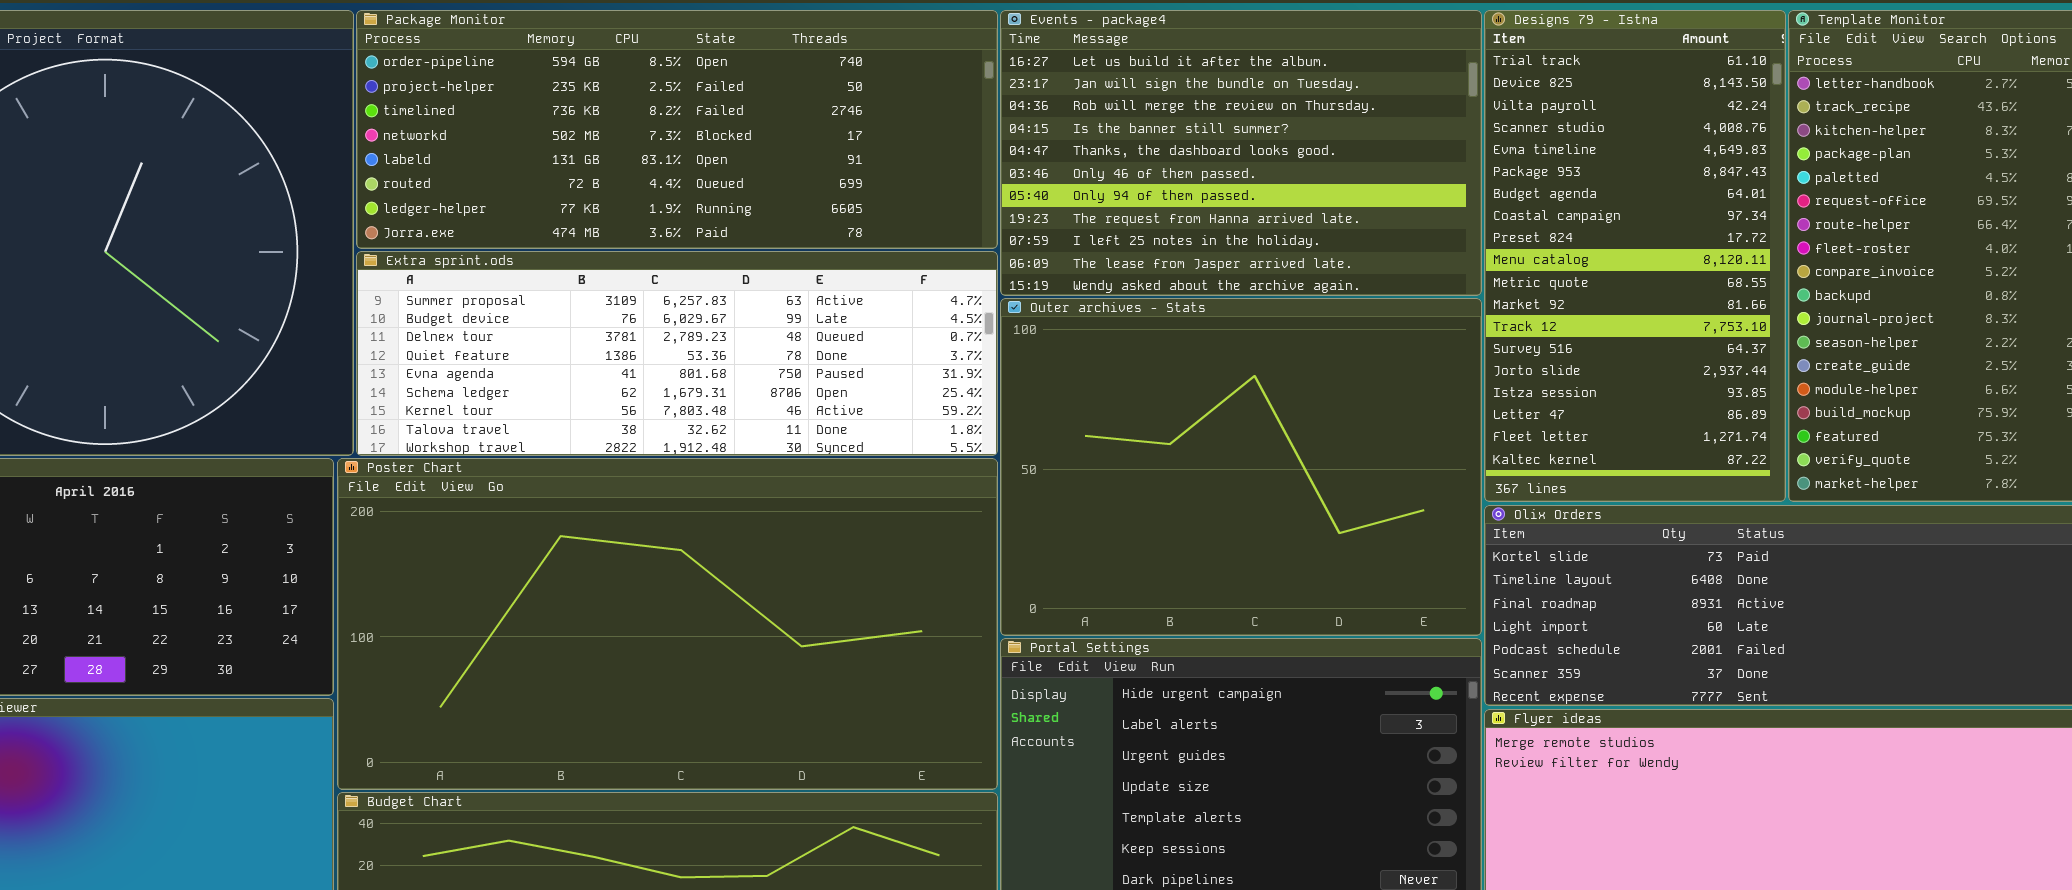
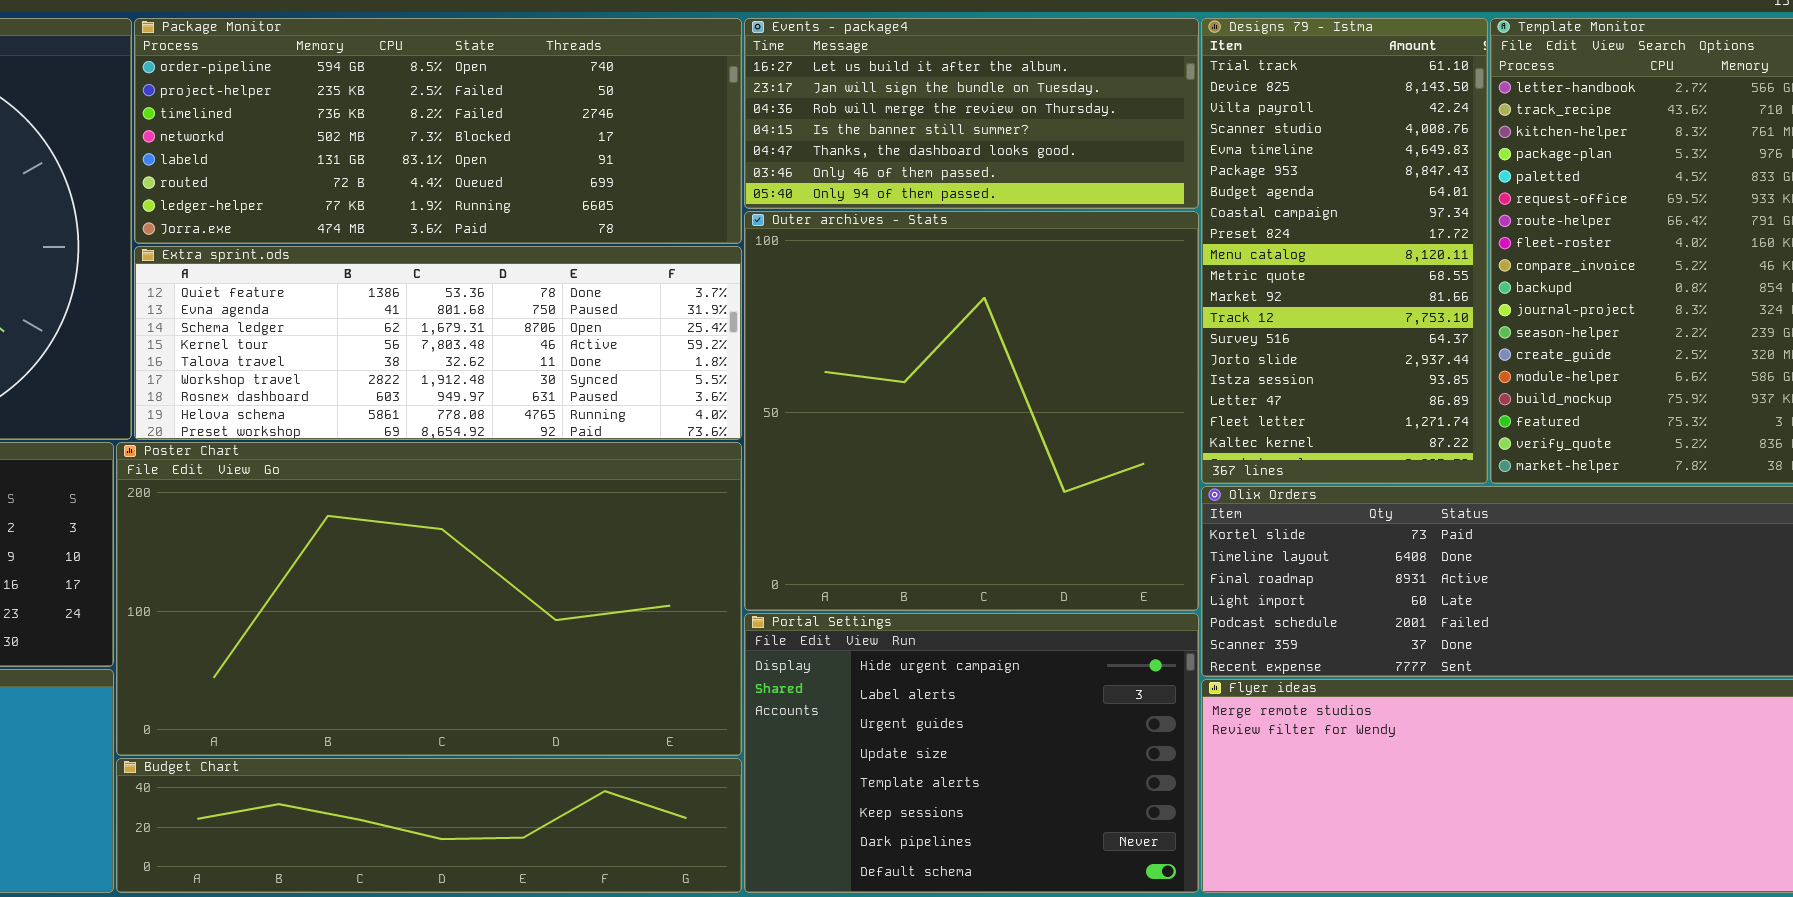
Events - package4: [1000,10,1482,296] -> [744,18,1199,209], resized
Extra sprint.ods: [356,251,998,456] -> [134,246,742,440], scrolled down 3 rows
Outer archives - Stats: [1000,298,1482,636] -> [744,211,1199,611], resized

